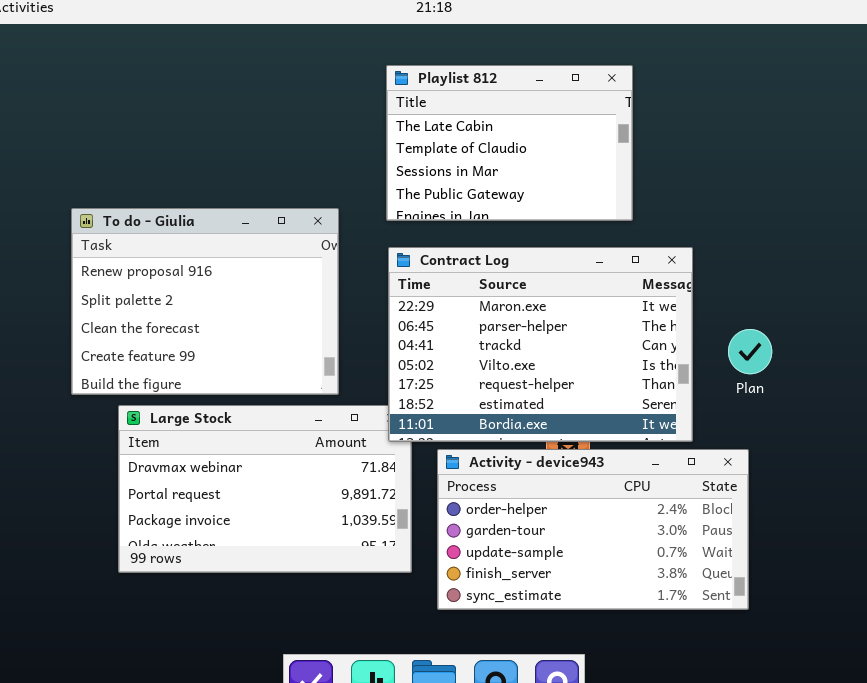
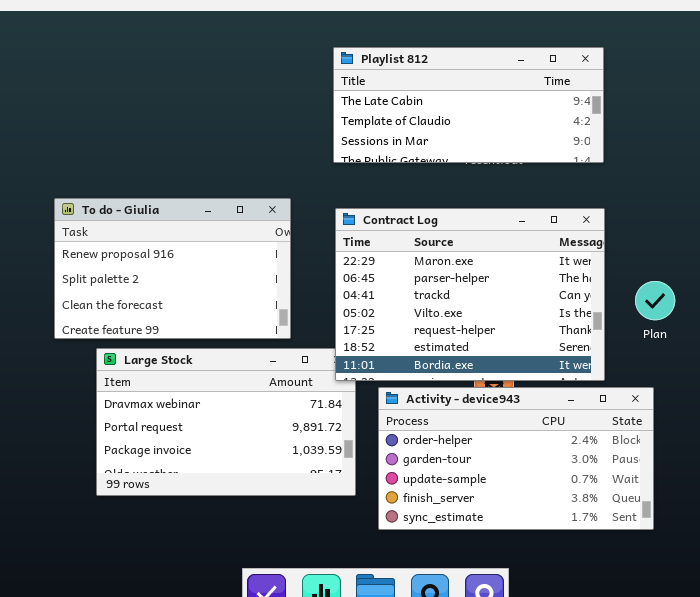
Playlist 812: [386,65,633,221] -> [333,47,604,163], resized
To do - Giulia: [71,208,339,395] -> [54,198,291,339], resized

